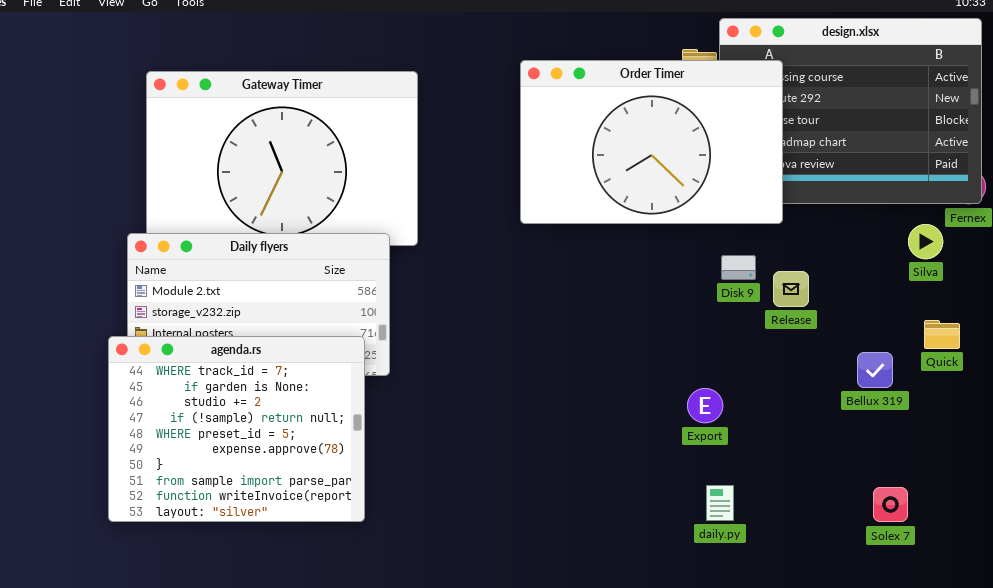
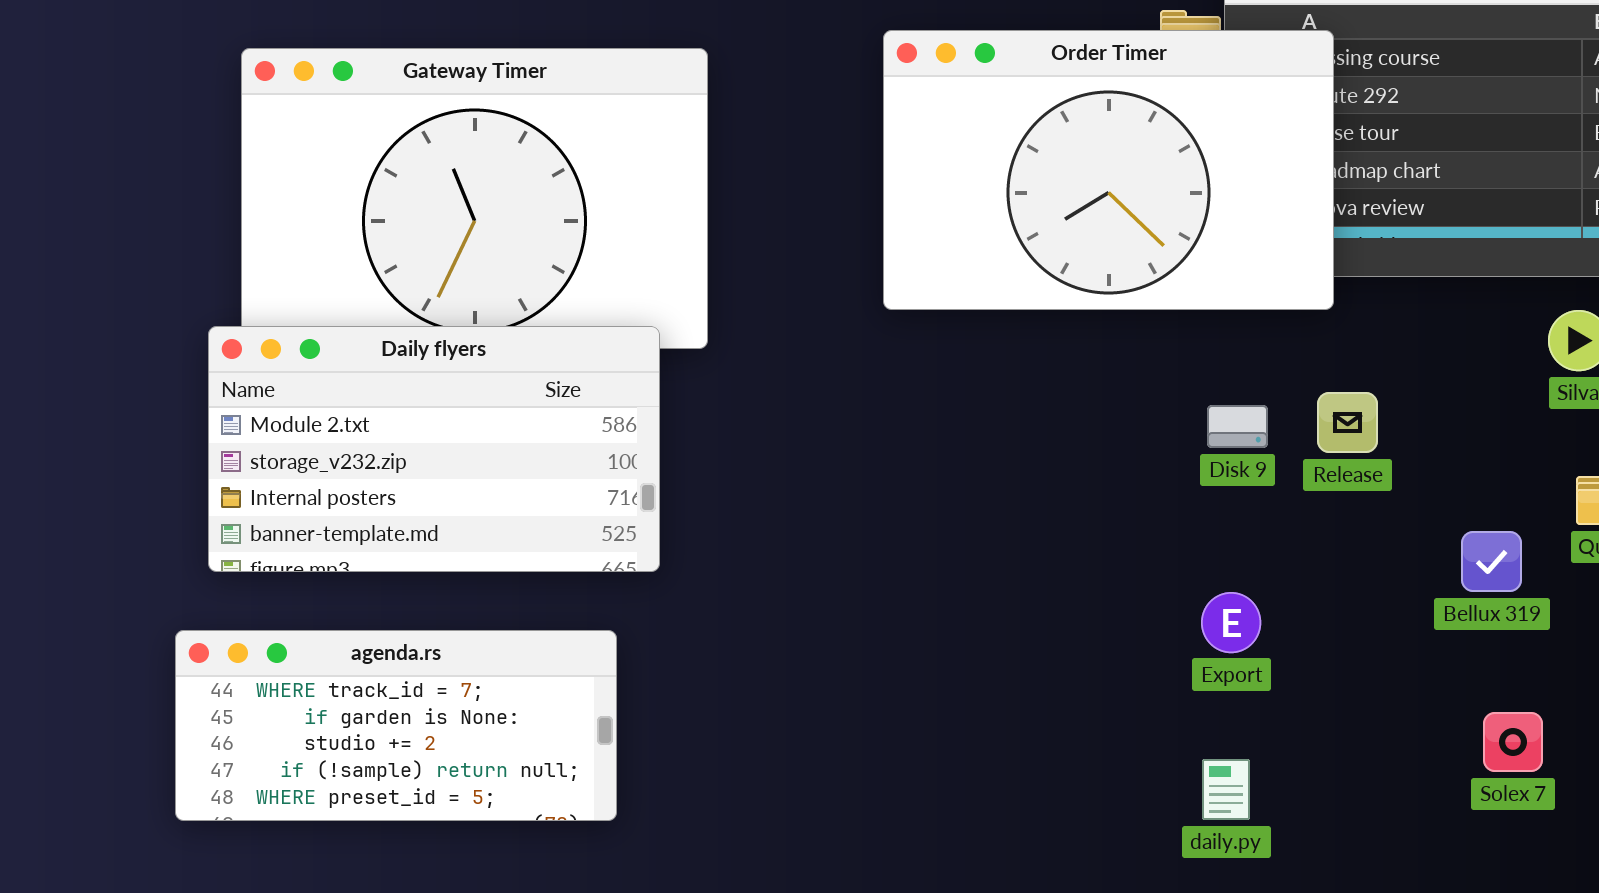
Disk 9: [721,255,756,280] -> [1207,405,1268,448], moved
agenda.rs: [108,336,365,522] -> [175,630,617,821], resized
Export: [687,388,723,423] -> [1201,592,1261,653], moved
Solex 7: [873,487,908,522] -> [1483,712,1543,772], moved

